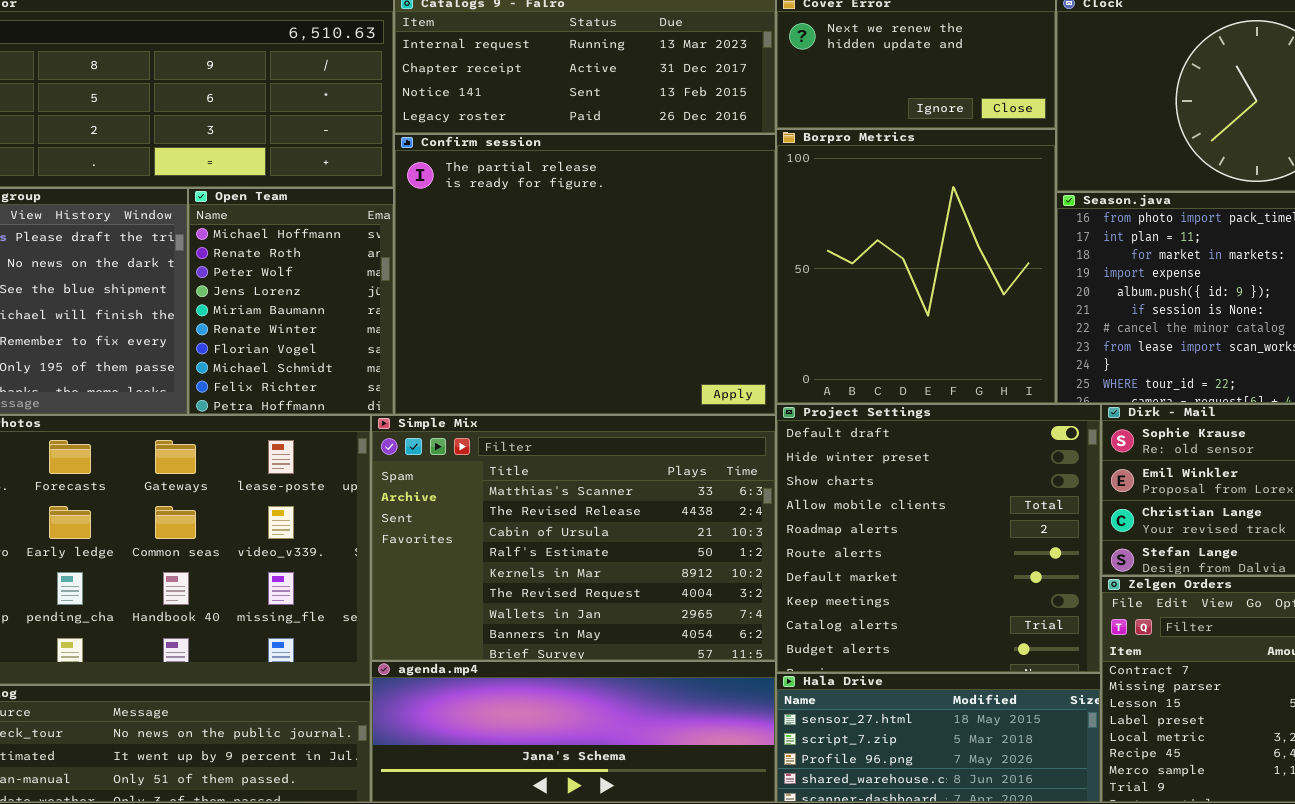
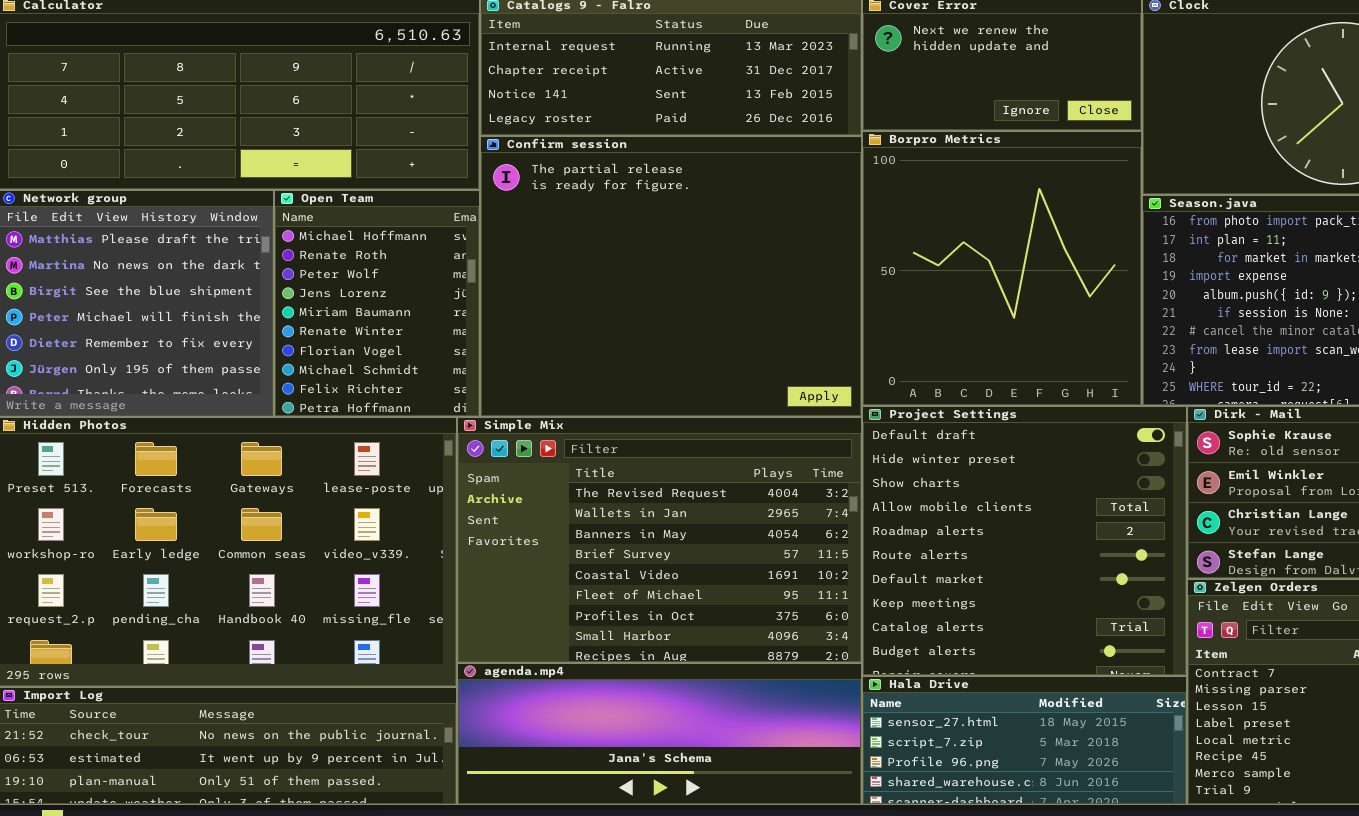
Simple Mix: [371,415,776,661] -> [457,417,862,663], scrolled down 5 rows

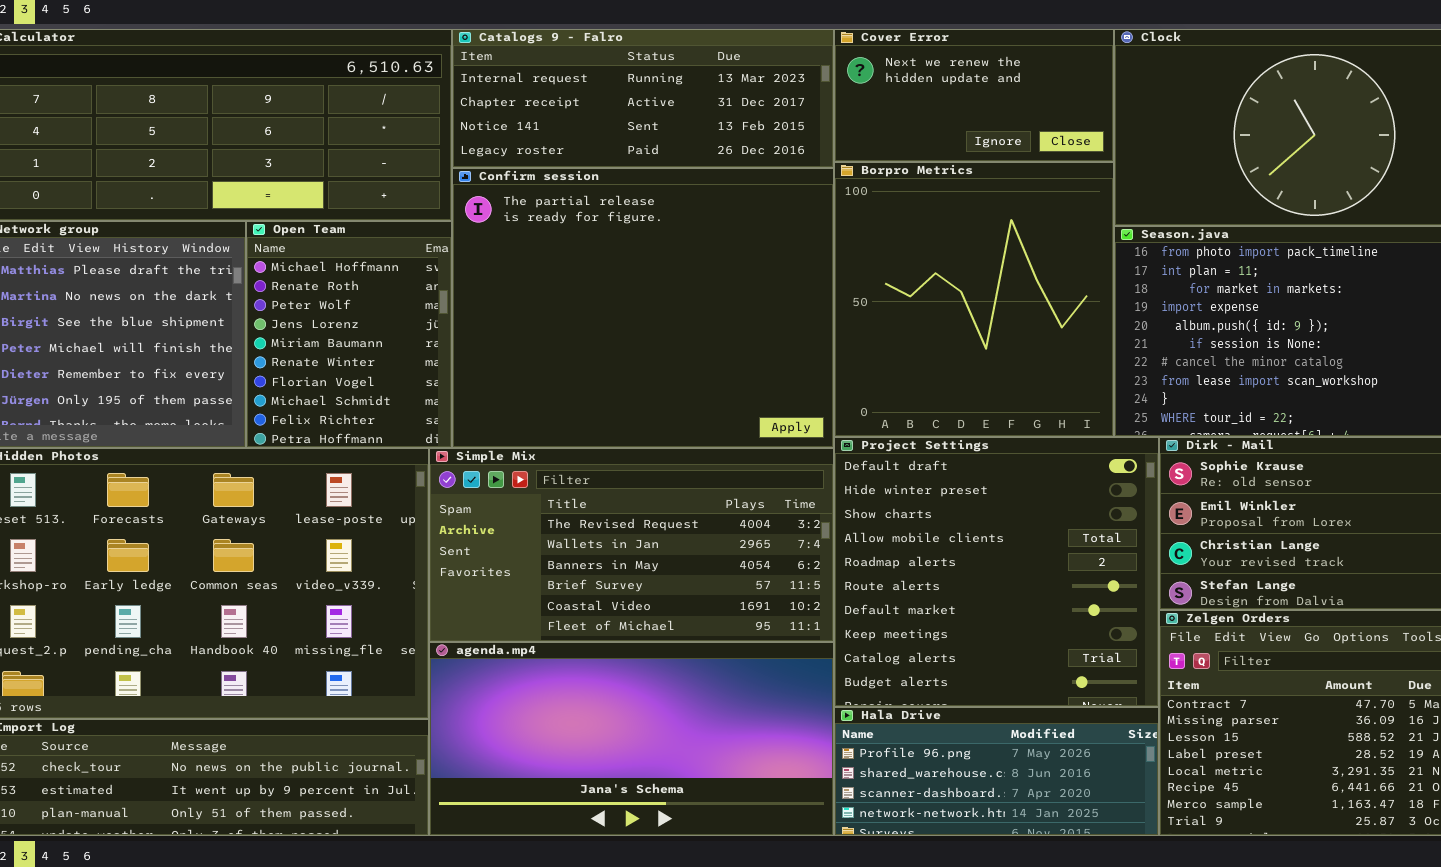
Simple Mix: [457,417,862,663] -> [429,448,834,642], resized
agenda.mp4: [457,663,862,805] -> [429,642,834,836], resized
Hala Drive: [862,676,1187,805] -> [834,707,1159,836], scrolled down 2 rows

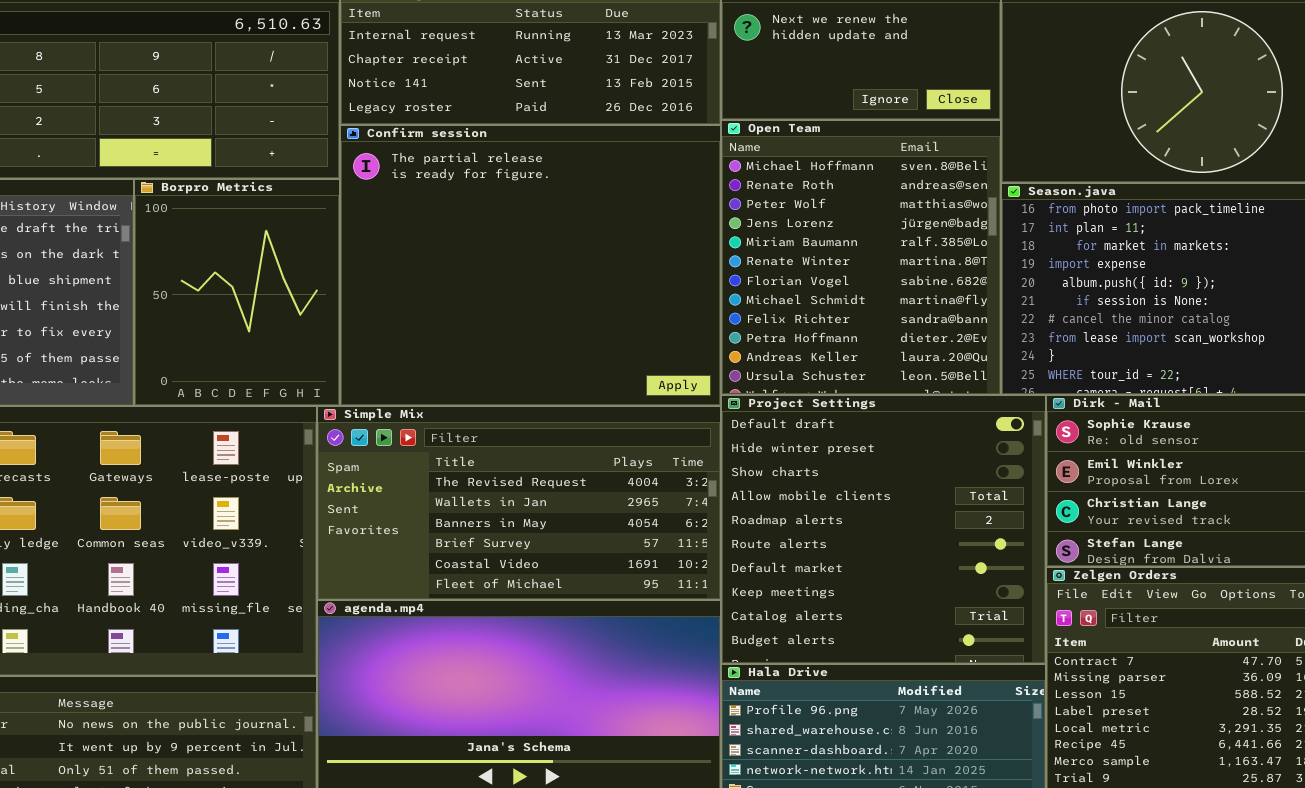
Borpro Metrics: [834,162,1114,437] -> [134,179,340,406], moved, resized
Open Team: [246,221,452,448] -> [721,120,1001,395], moved, resized

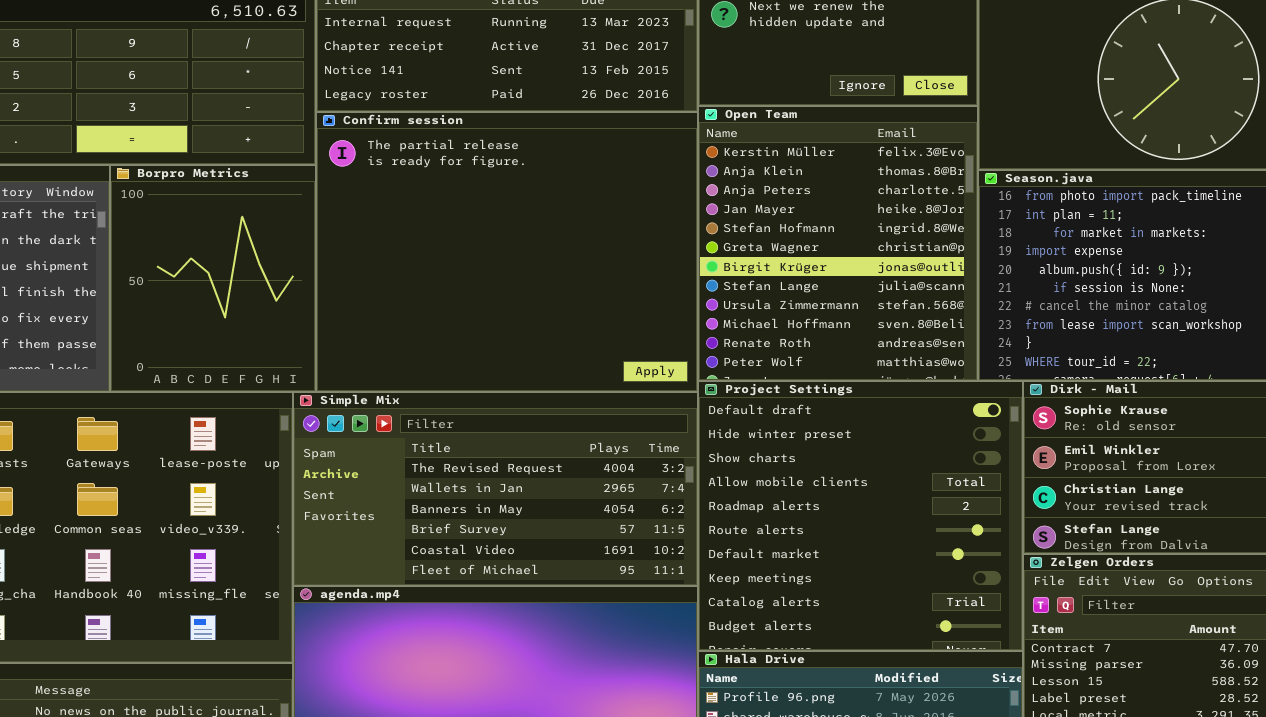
Open Team: [721,120,1001,395] -> [698,106,978,381], scrolled up 9 rows

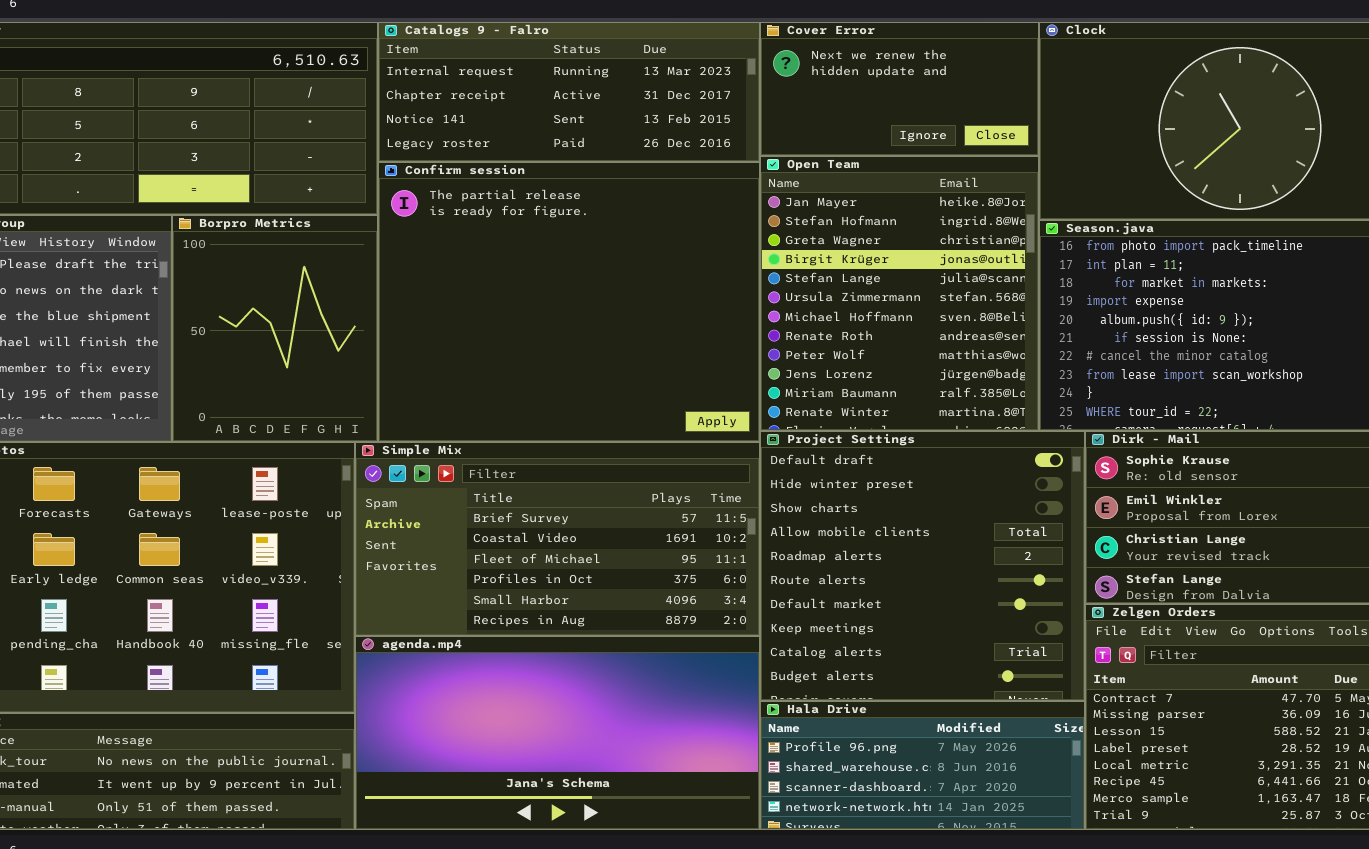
Open Team: [698,106,978,381] -> [760,156,1039,431], scrolled down 3 rows
Simple Mix: [293,392,698,586] -> [355,442,760,636], scrolled down 3 rows

